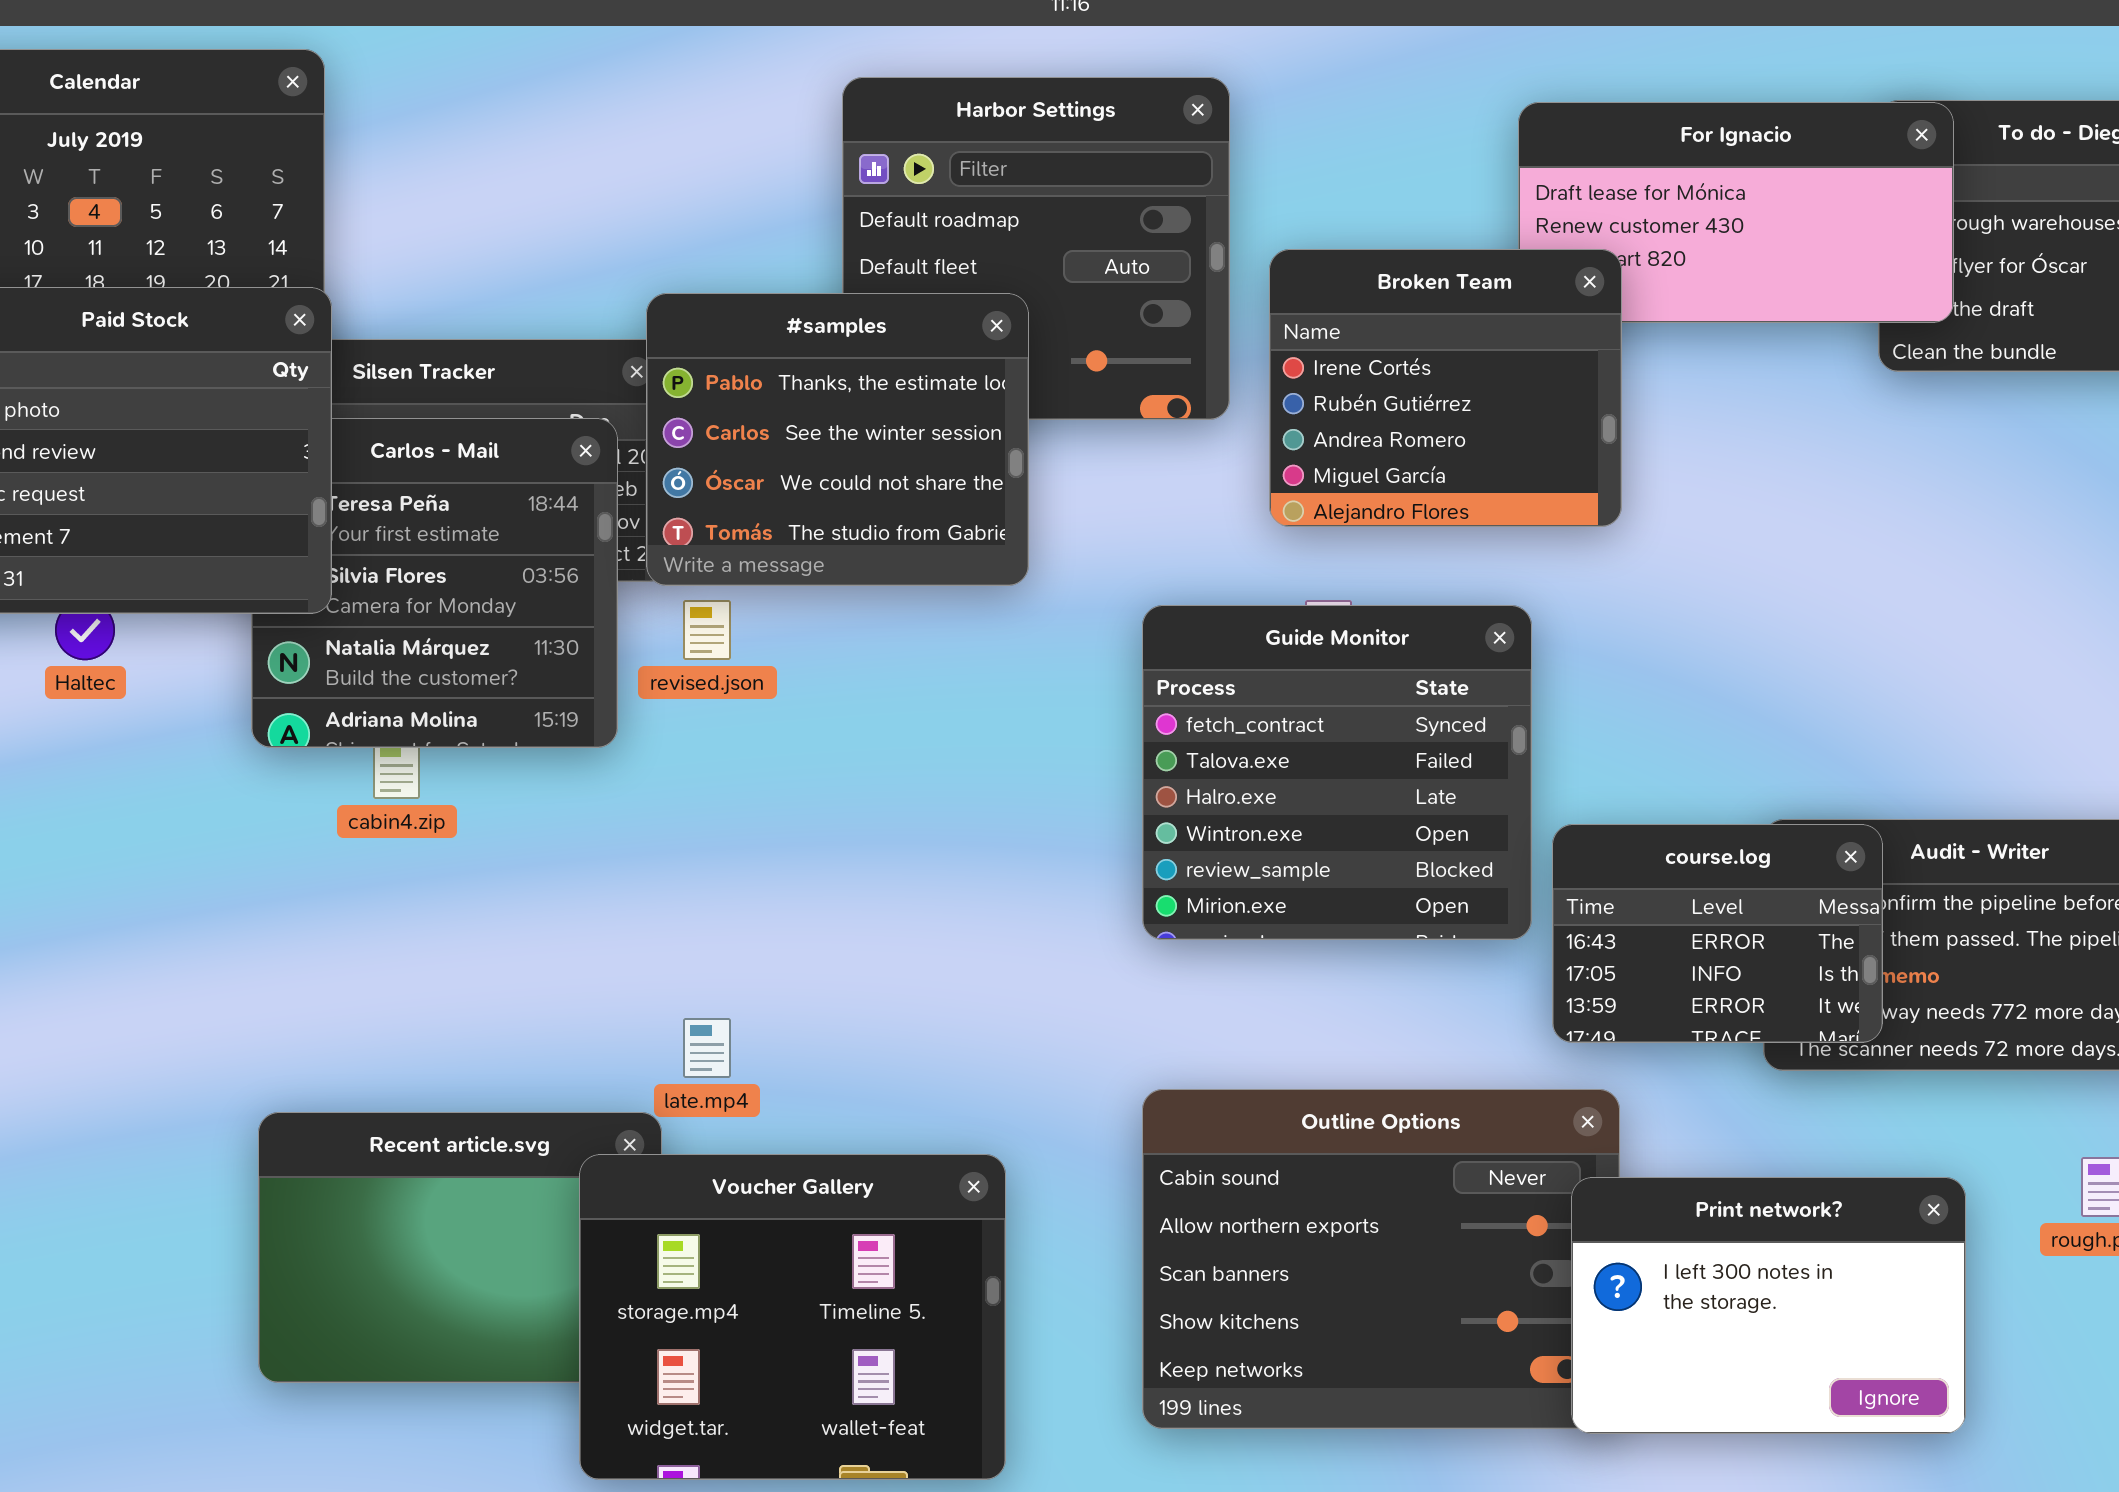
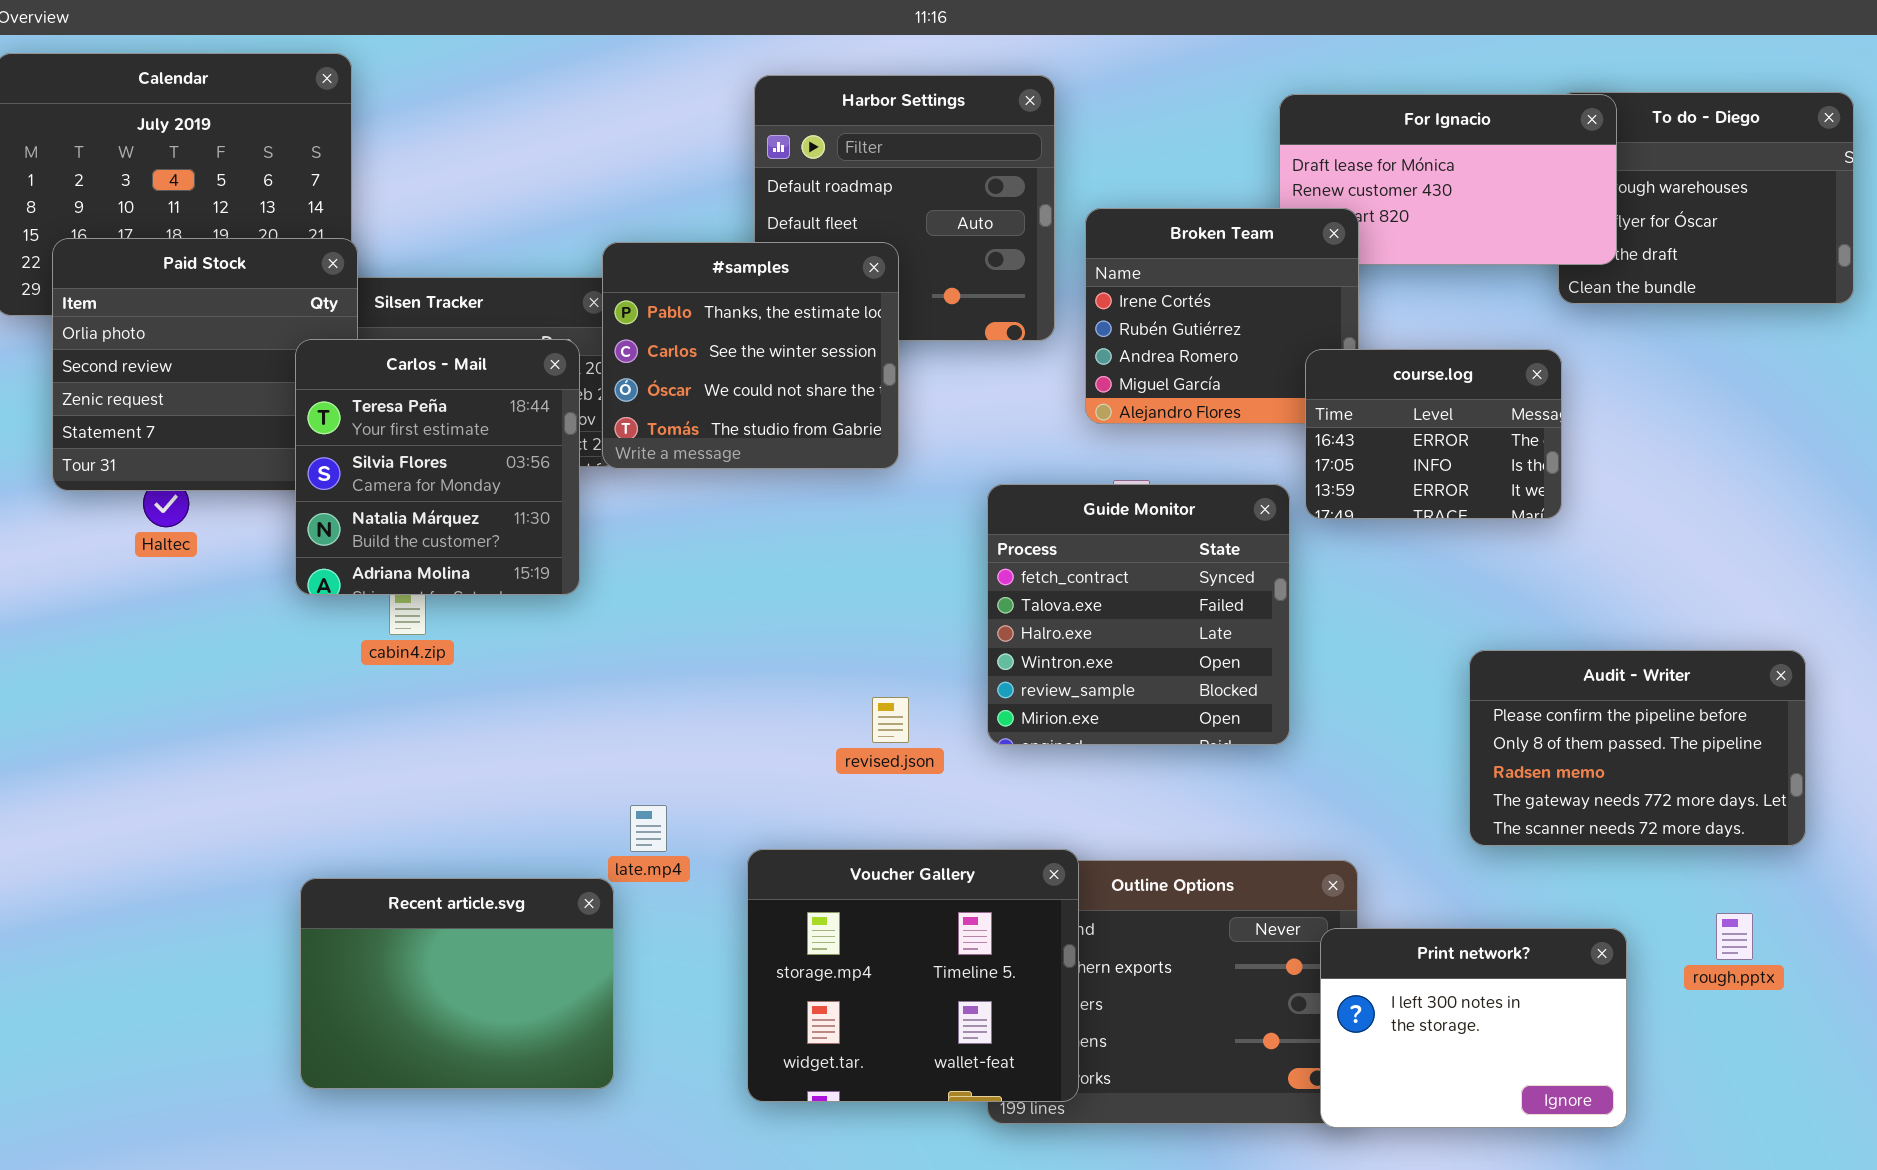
Carlos - Mail: [251,418,618,748] -> [295,339,580,595], raised
revised.json: [683,600,731,660] -> [872,697,909,743], moved
course.log: [1552,824,1883,1043] -> [1305,349,1562,519], moved
Voucher Gallery: [579,1154,1006,1480] -> [747,849,1079,1102], moved

